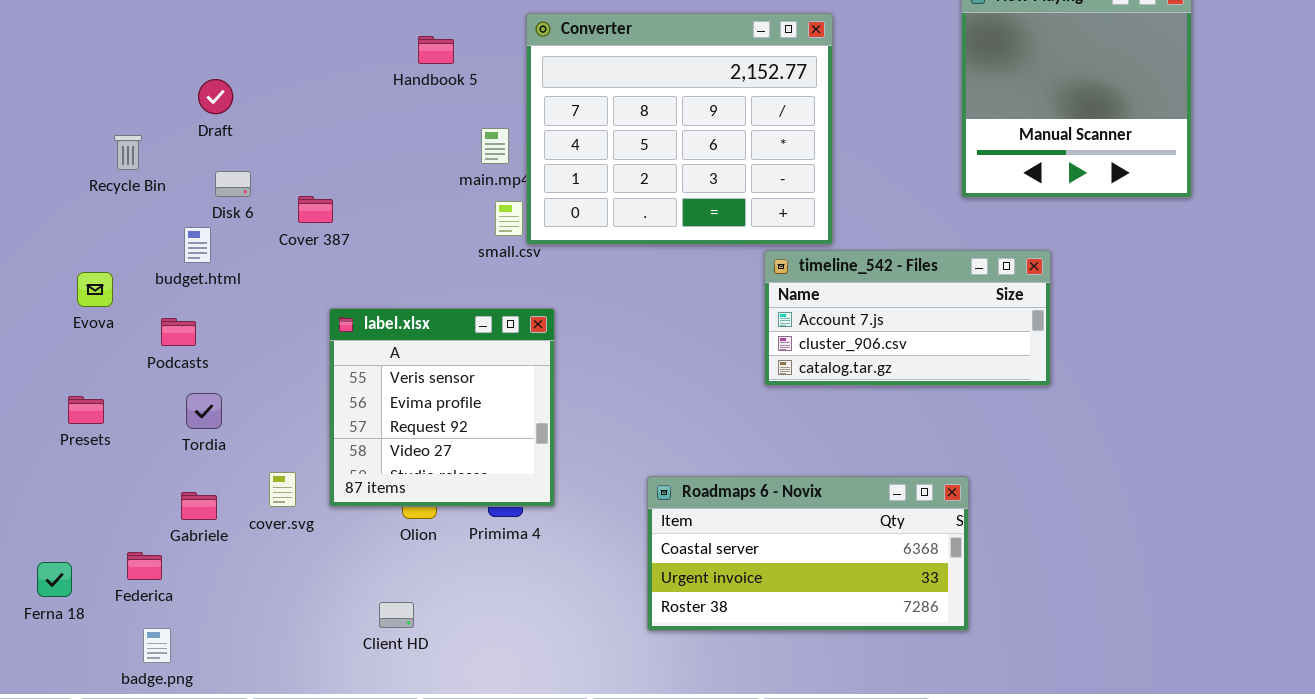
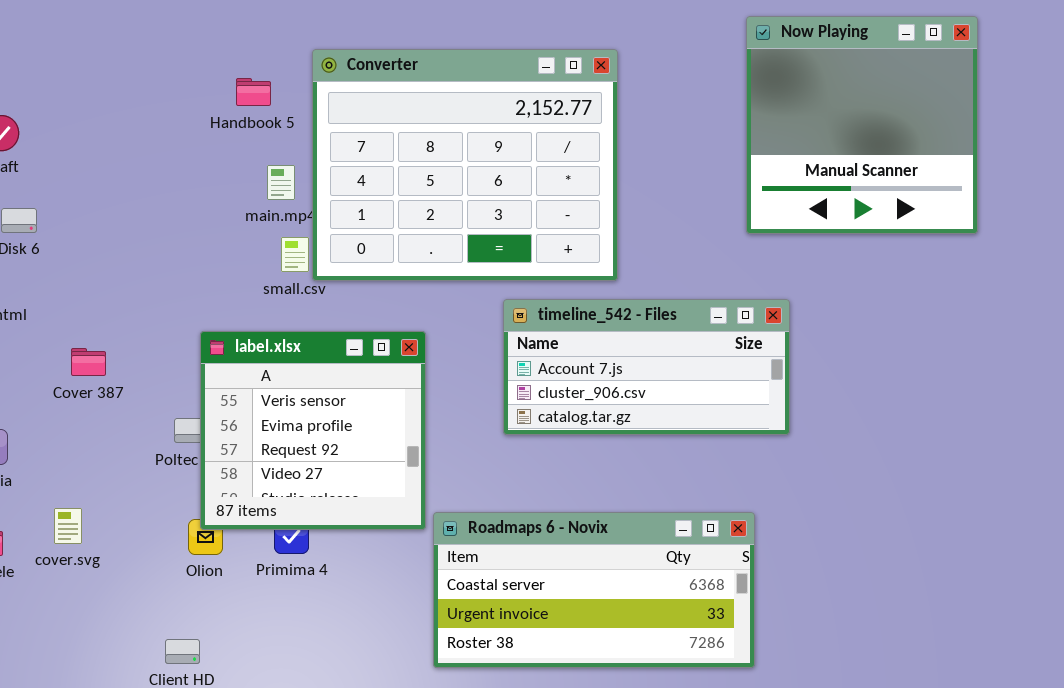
Handbook 5: [418,36,454,64] -> [236,78,271,106], moved
Cover 387: [298,196,333,223] -> [71,348,106,376], moved
timeline_542 - Files: [764,250,1051,386] -> [503,299,790,435], moved
label.xlsx: [329,308,555,507] -> [200,331,426,530], moved

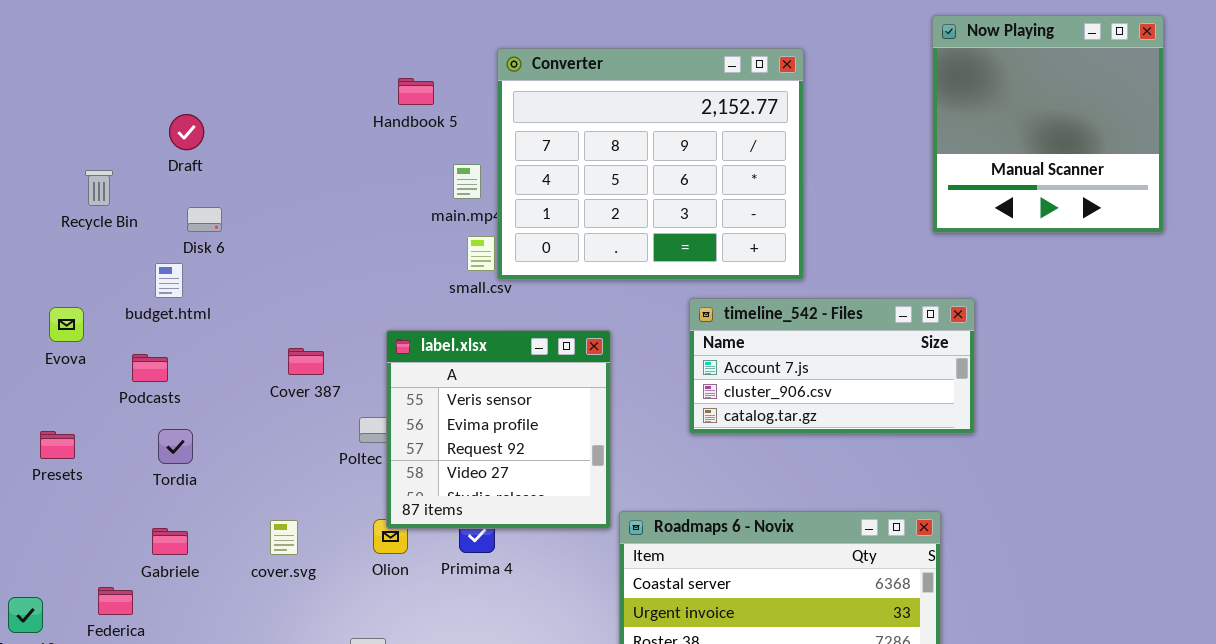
Handbook 5: [236,78,271,106] -> [398,78,434,105], moved
Cover 387: [71,348,106,376] -> [288,348,324,375], moved
cover.svg: [54,508,82,544] -> [270,520,298,555], moved

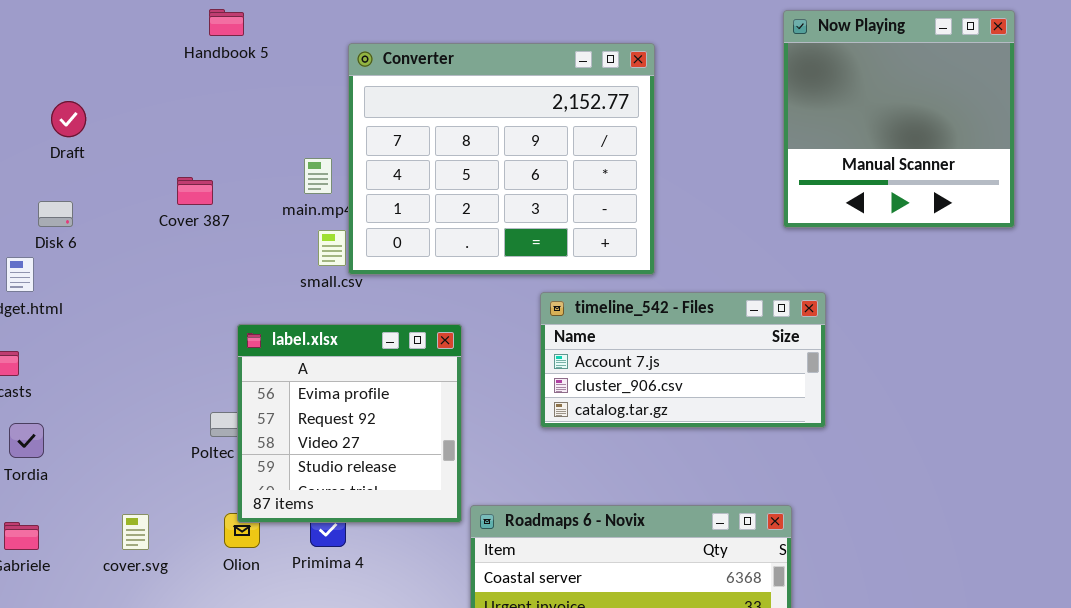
Handbook 5: [398,78,434,105] -> [209,9,244,36], moved
Draft: [169,114,204,150] -> [51,101,86,137], moved
label.xlsx: [386,330,611,529] -> [237,324,462,523], scrolled down 1 row
Cover 387: [288,348,324,375] -> [177,177,213,205], moved

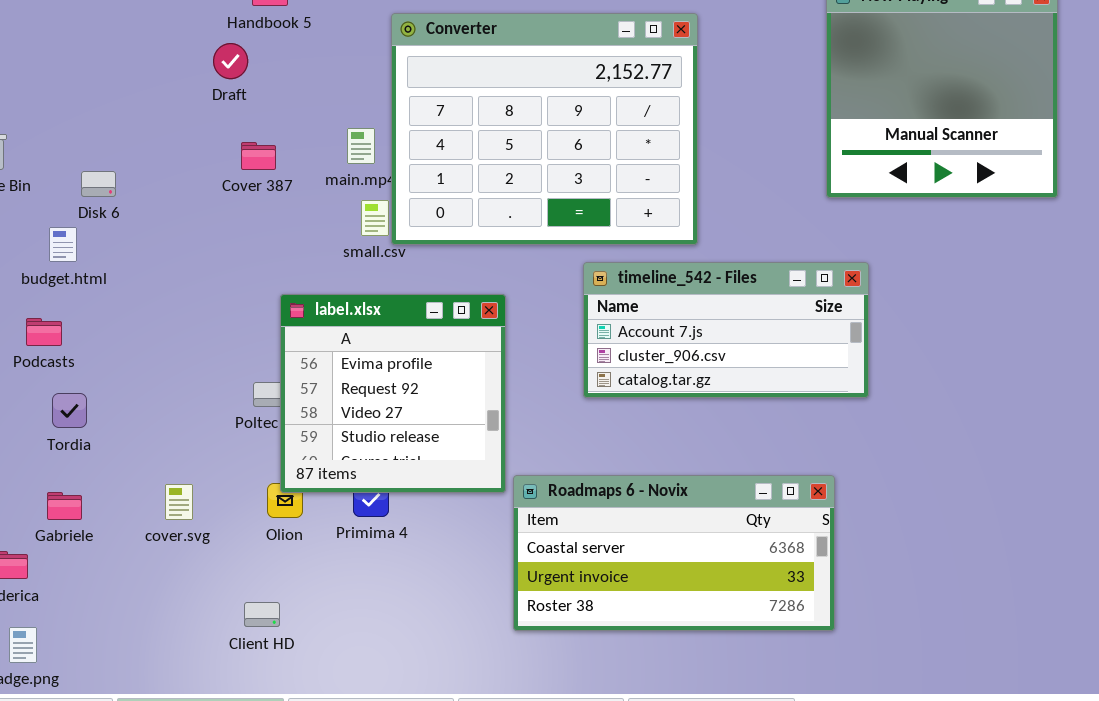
Draft: [51,101,86,137] -> [213,43,248,79], moved
Cover 387: [177,177,213,205] -> [241,142,276,170], moved

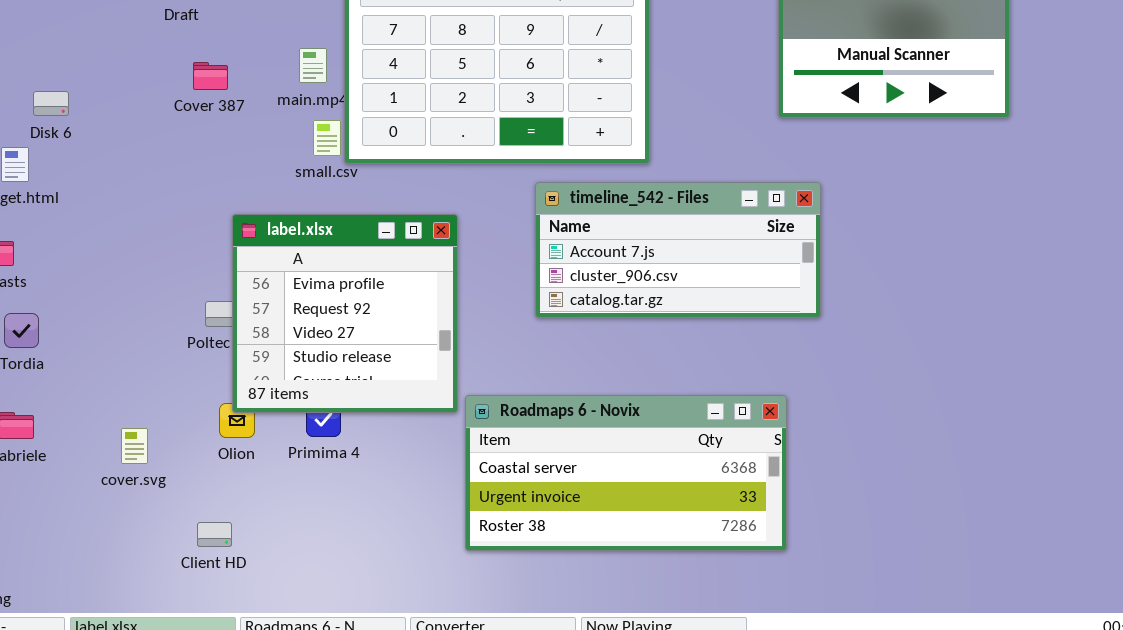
cover.svg: [165,484,193,520] -> [121,428,148,464], moved

